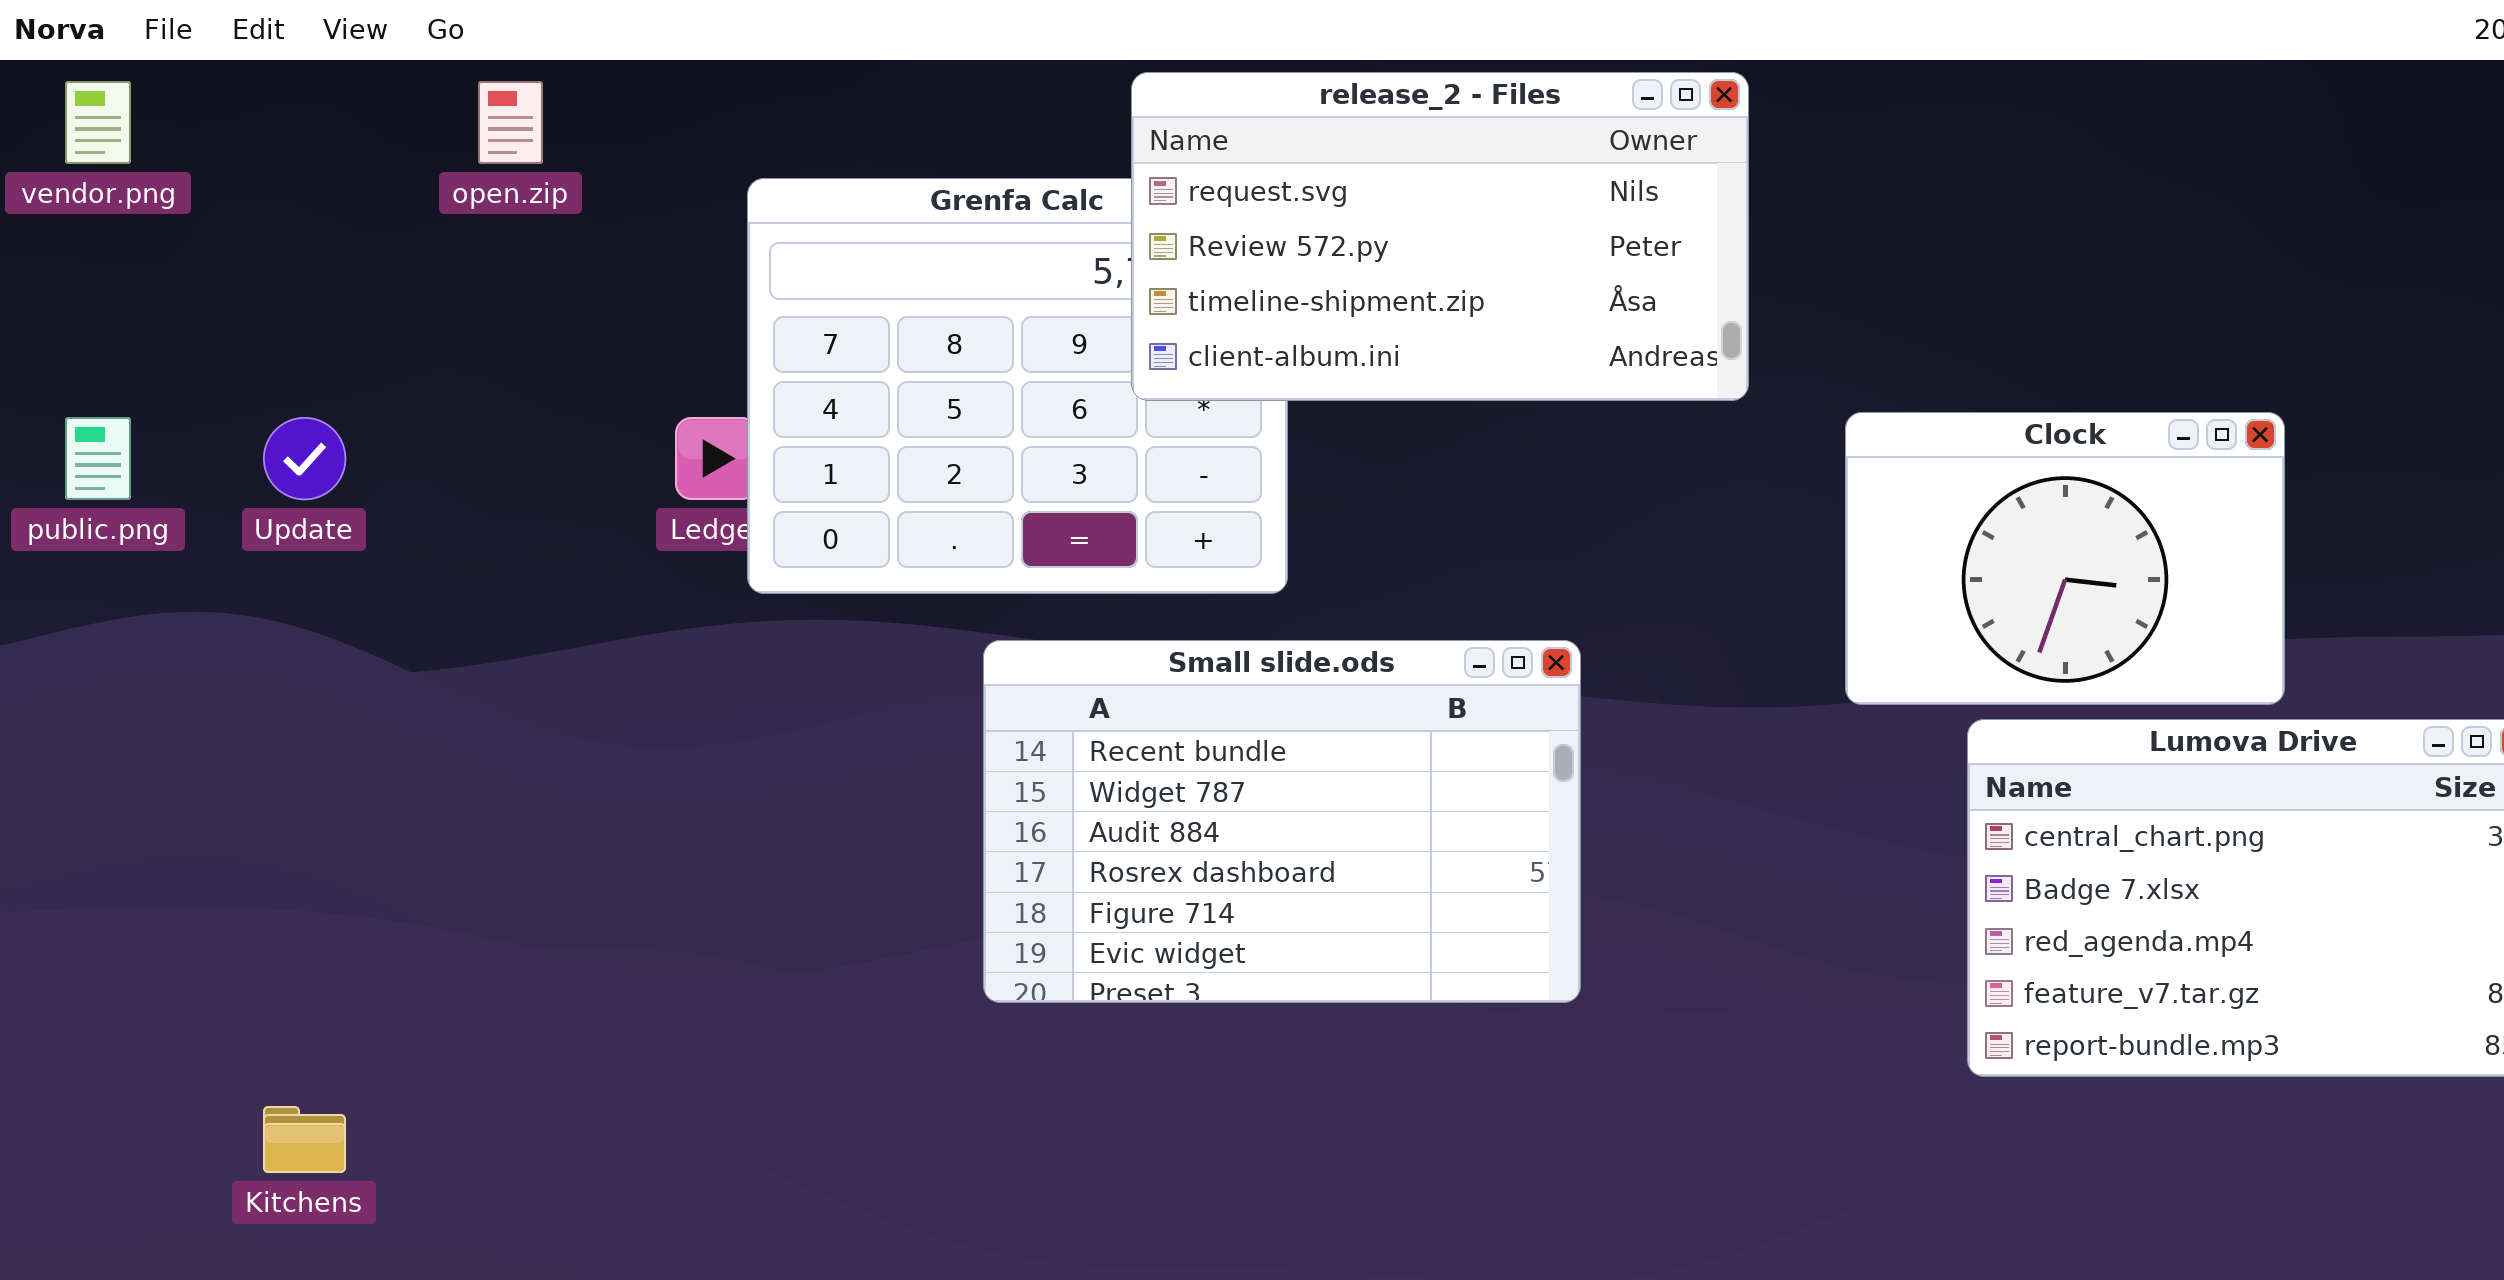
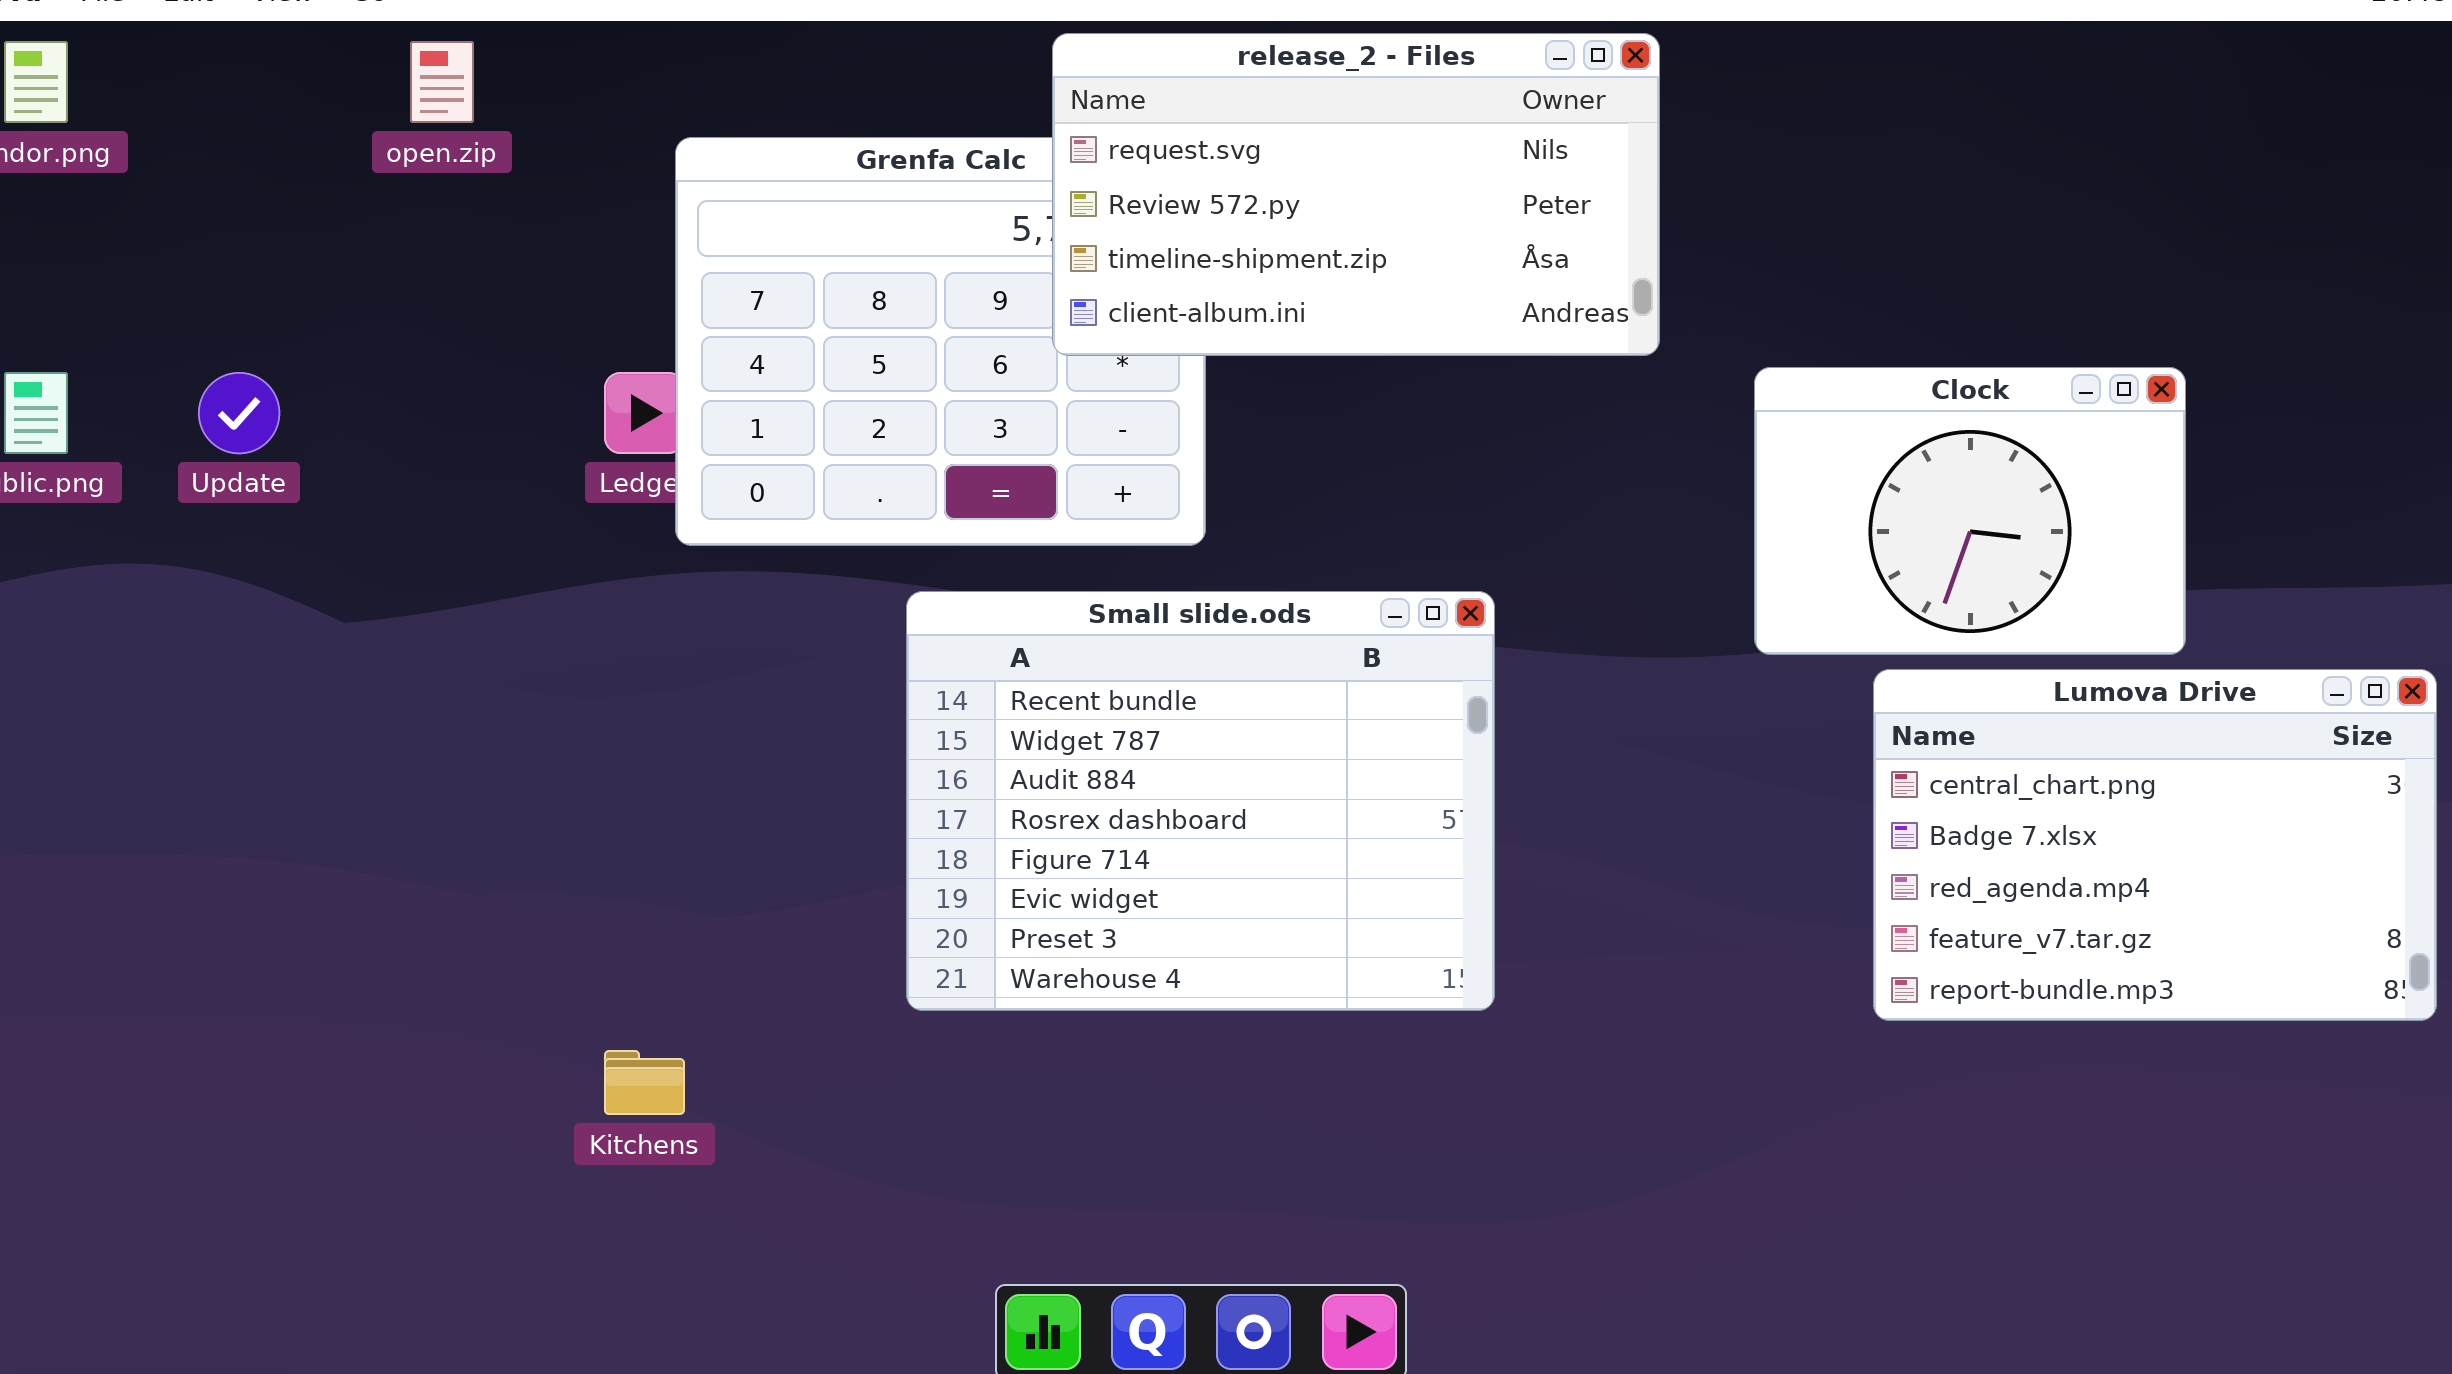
Small slide.ods: [983,640,1581,1003] -> [906,591,1495,1011], resized
Kitchens: [263,1106,346,1173] -> [604,1050,685,1115], moved

